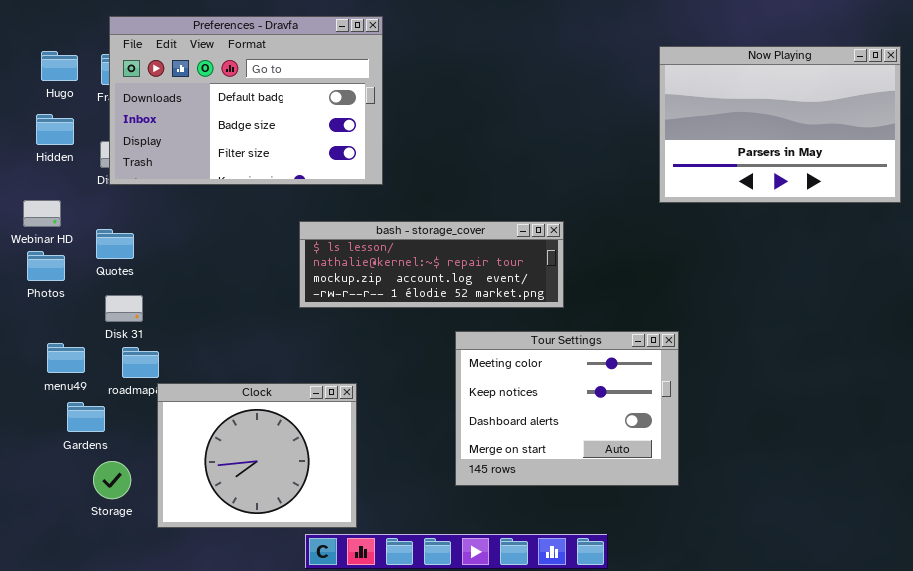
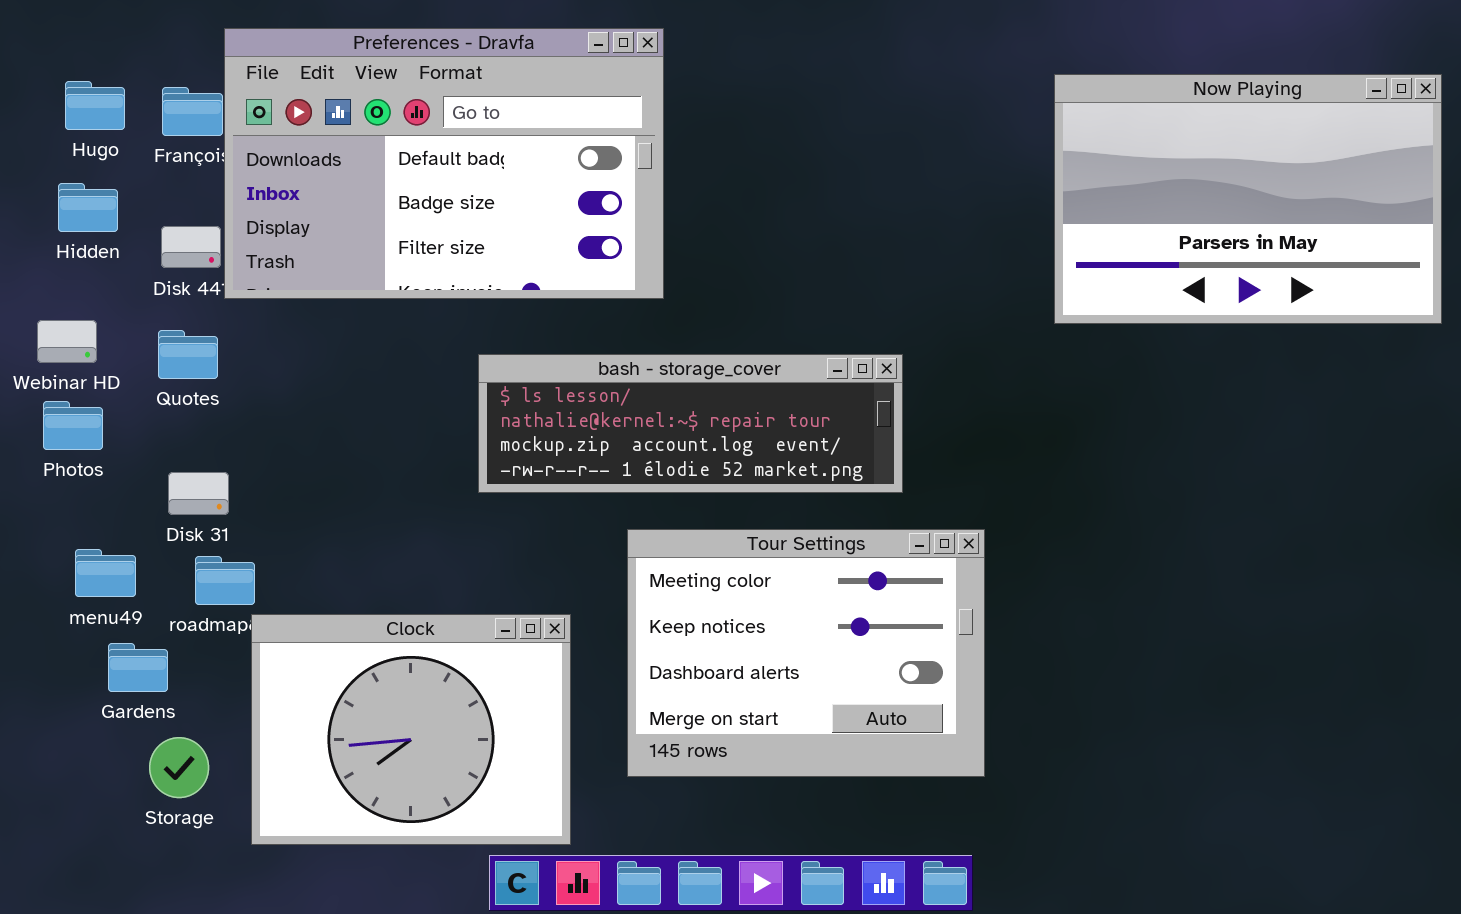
Preferences - Dravfa: [109,16,383,185] -> [224,28,664,299], moved
Quotes: [96,229,134,259] -> [158,330,218,379], moved
Tour Settings: [455,331,679,486] -> [627,529,985,777], moved

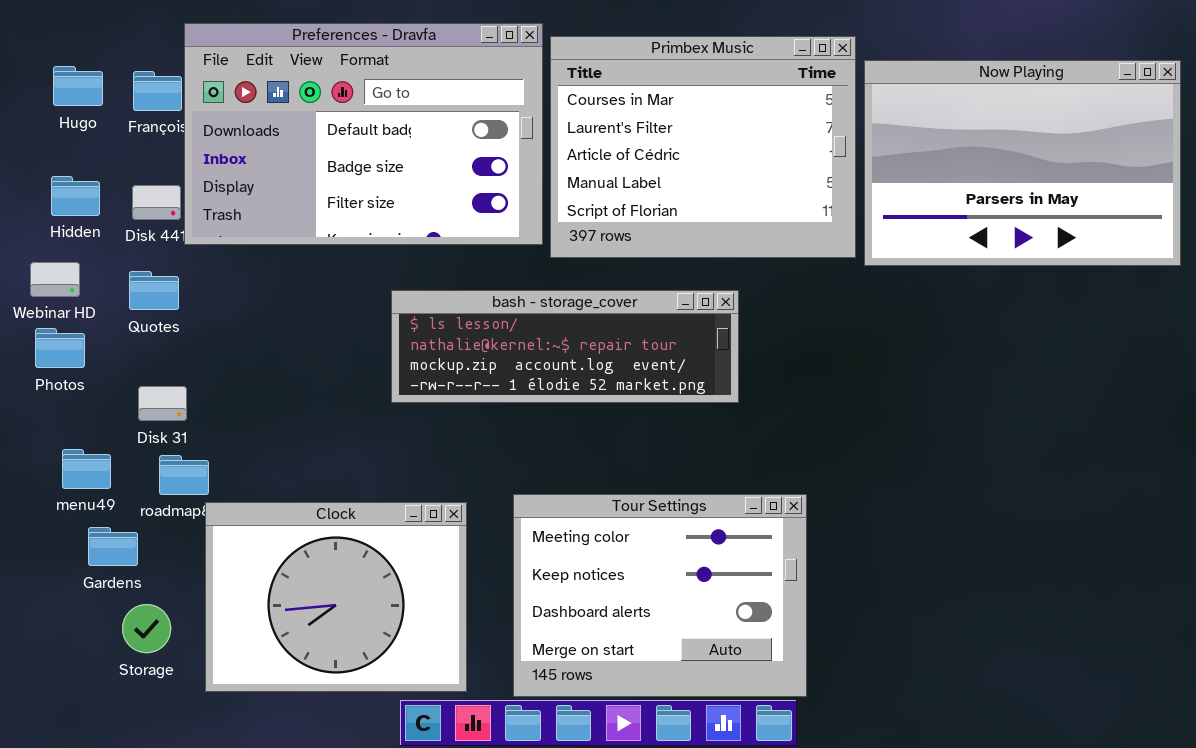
Primbex Music: none -> [550,36,856,258], opened
Hidden: [58,183,118,232] -> [51,176,100,216], moved
Tour Settings: [627,529,985,777] -> [513,494,807,697], moved

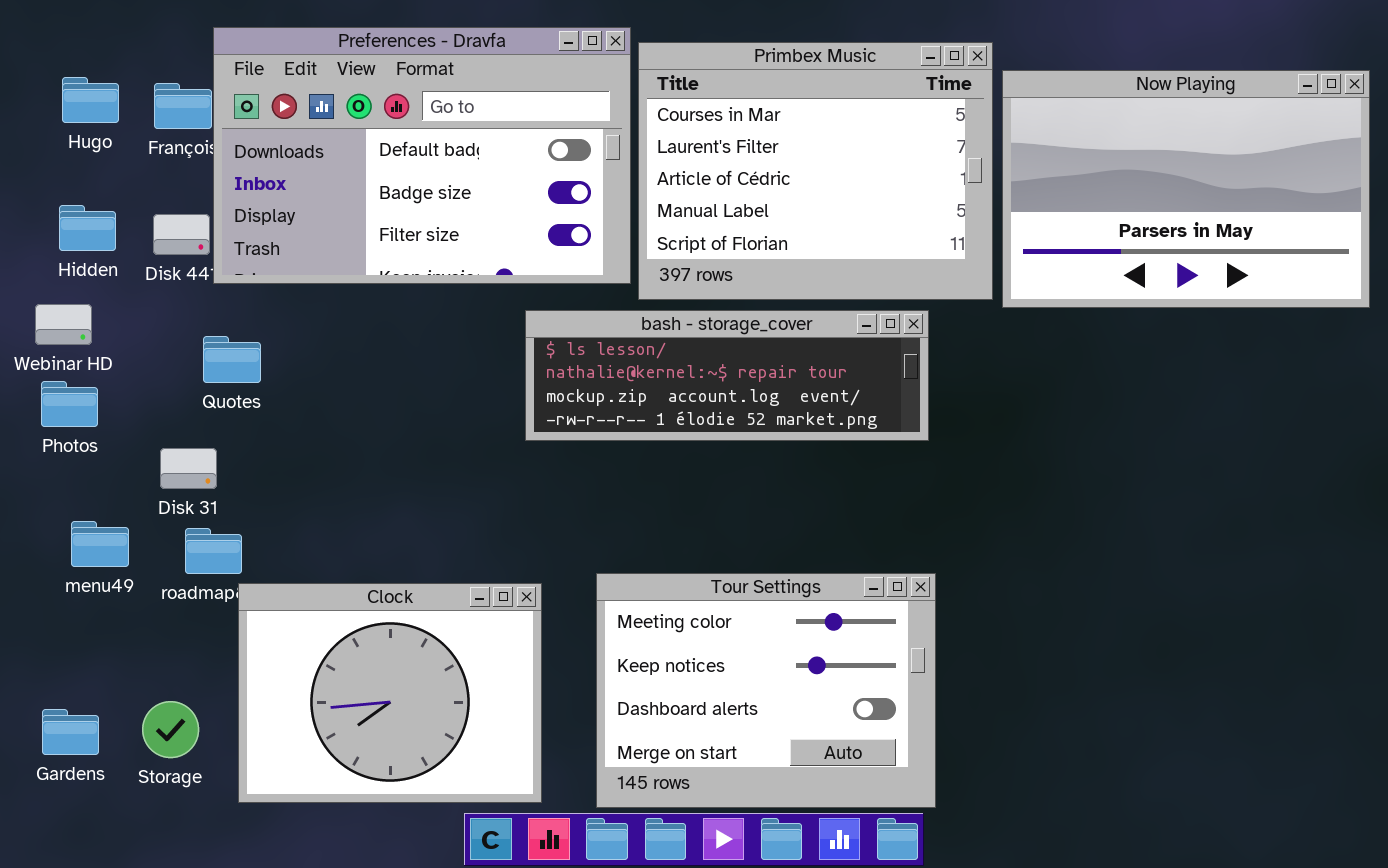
Quotes: [129,271,179,310] -> [203,336,261,383], moved
bash - storage_cover: [391,290,739,403] -> [525,310,929,441], moved
Gardens: [88,527,138,566] -> [42,709,99,755], moved

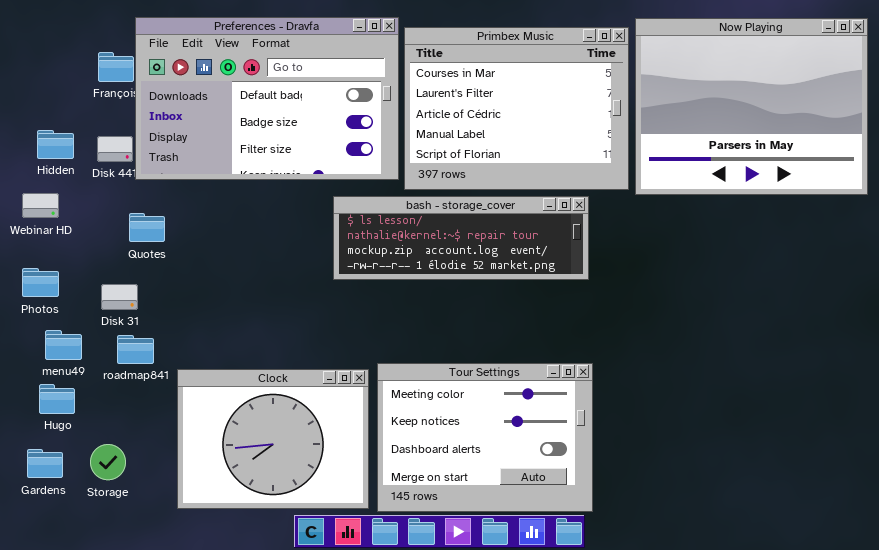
Now Playing: [1002,70,1370,308] -> [635,18,868,195], resized
Hugo: [62,77,119,123] -> [39,384,75,414], moved
Photos: [41,381,98,427] -> [22,268,59,297], moved
Clock: [238,583,542,803] -> [177,369,369,509], moved

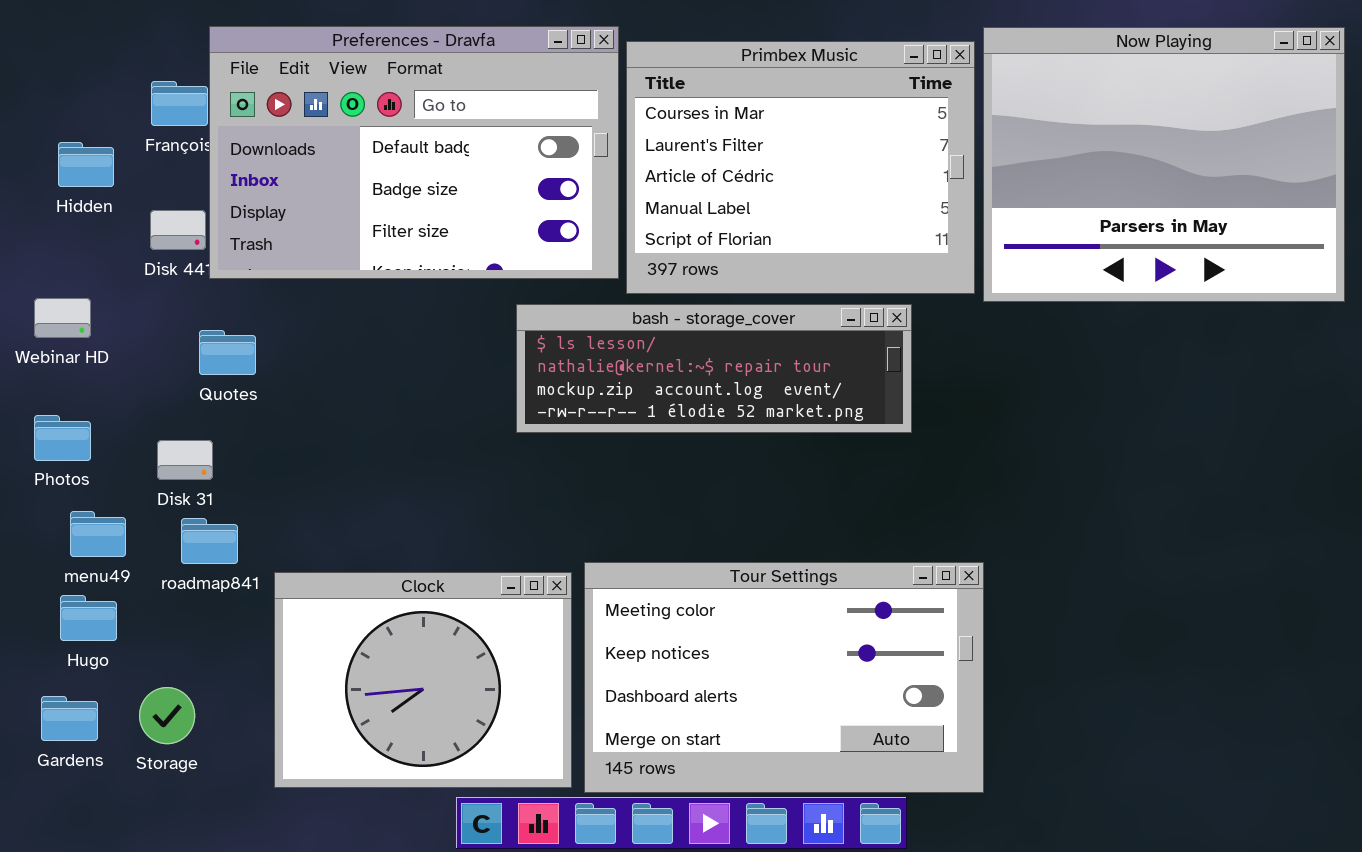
Hidden: [37,130,74,159] -> [58,142,114,187], moved
Tour Settings: [377,363,593,512] -> [584,562,984,793], resized

